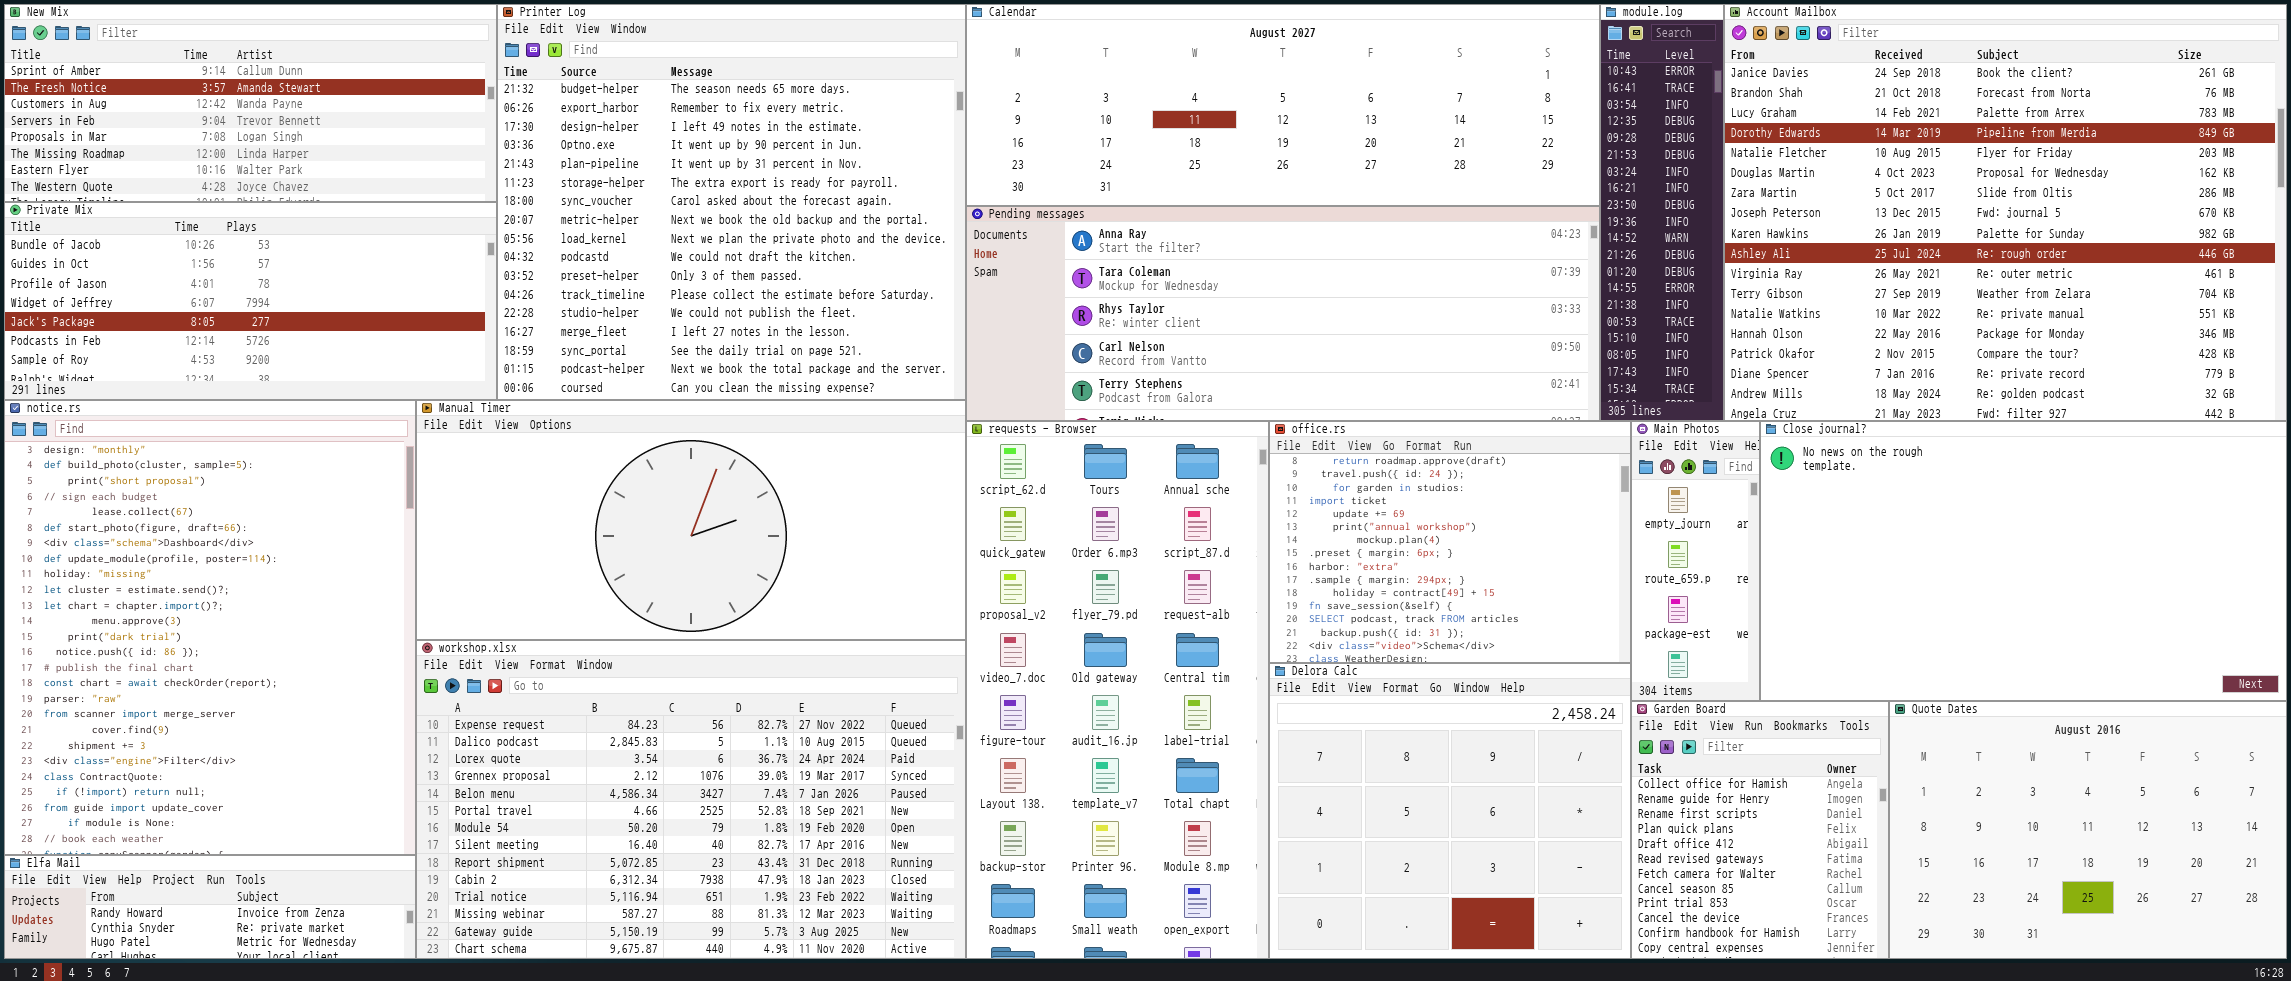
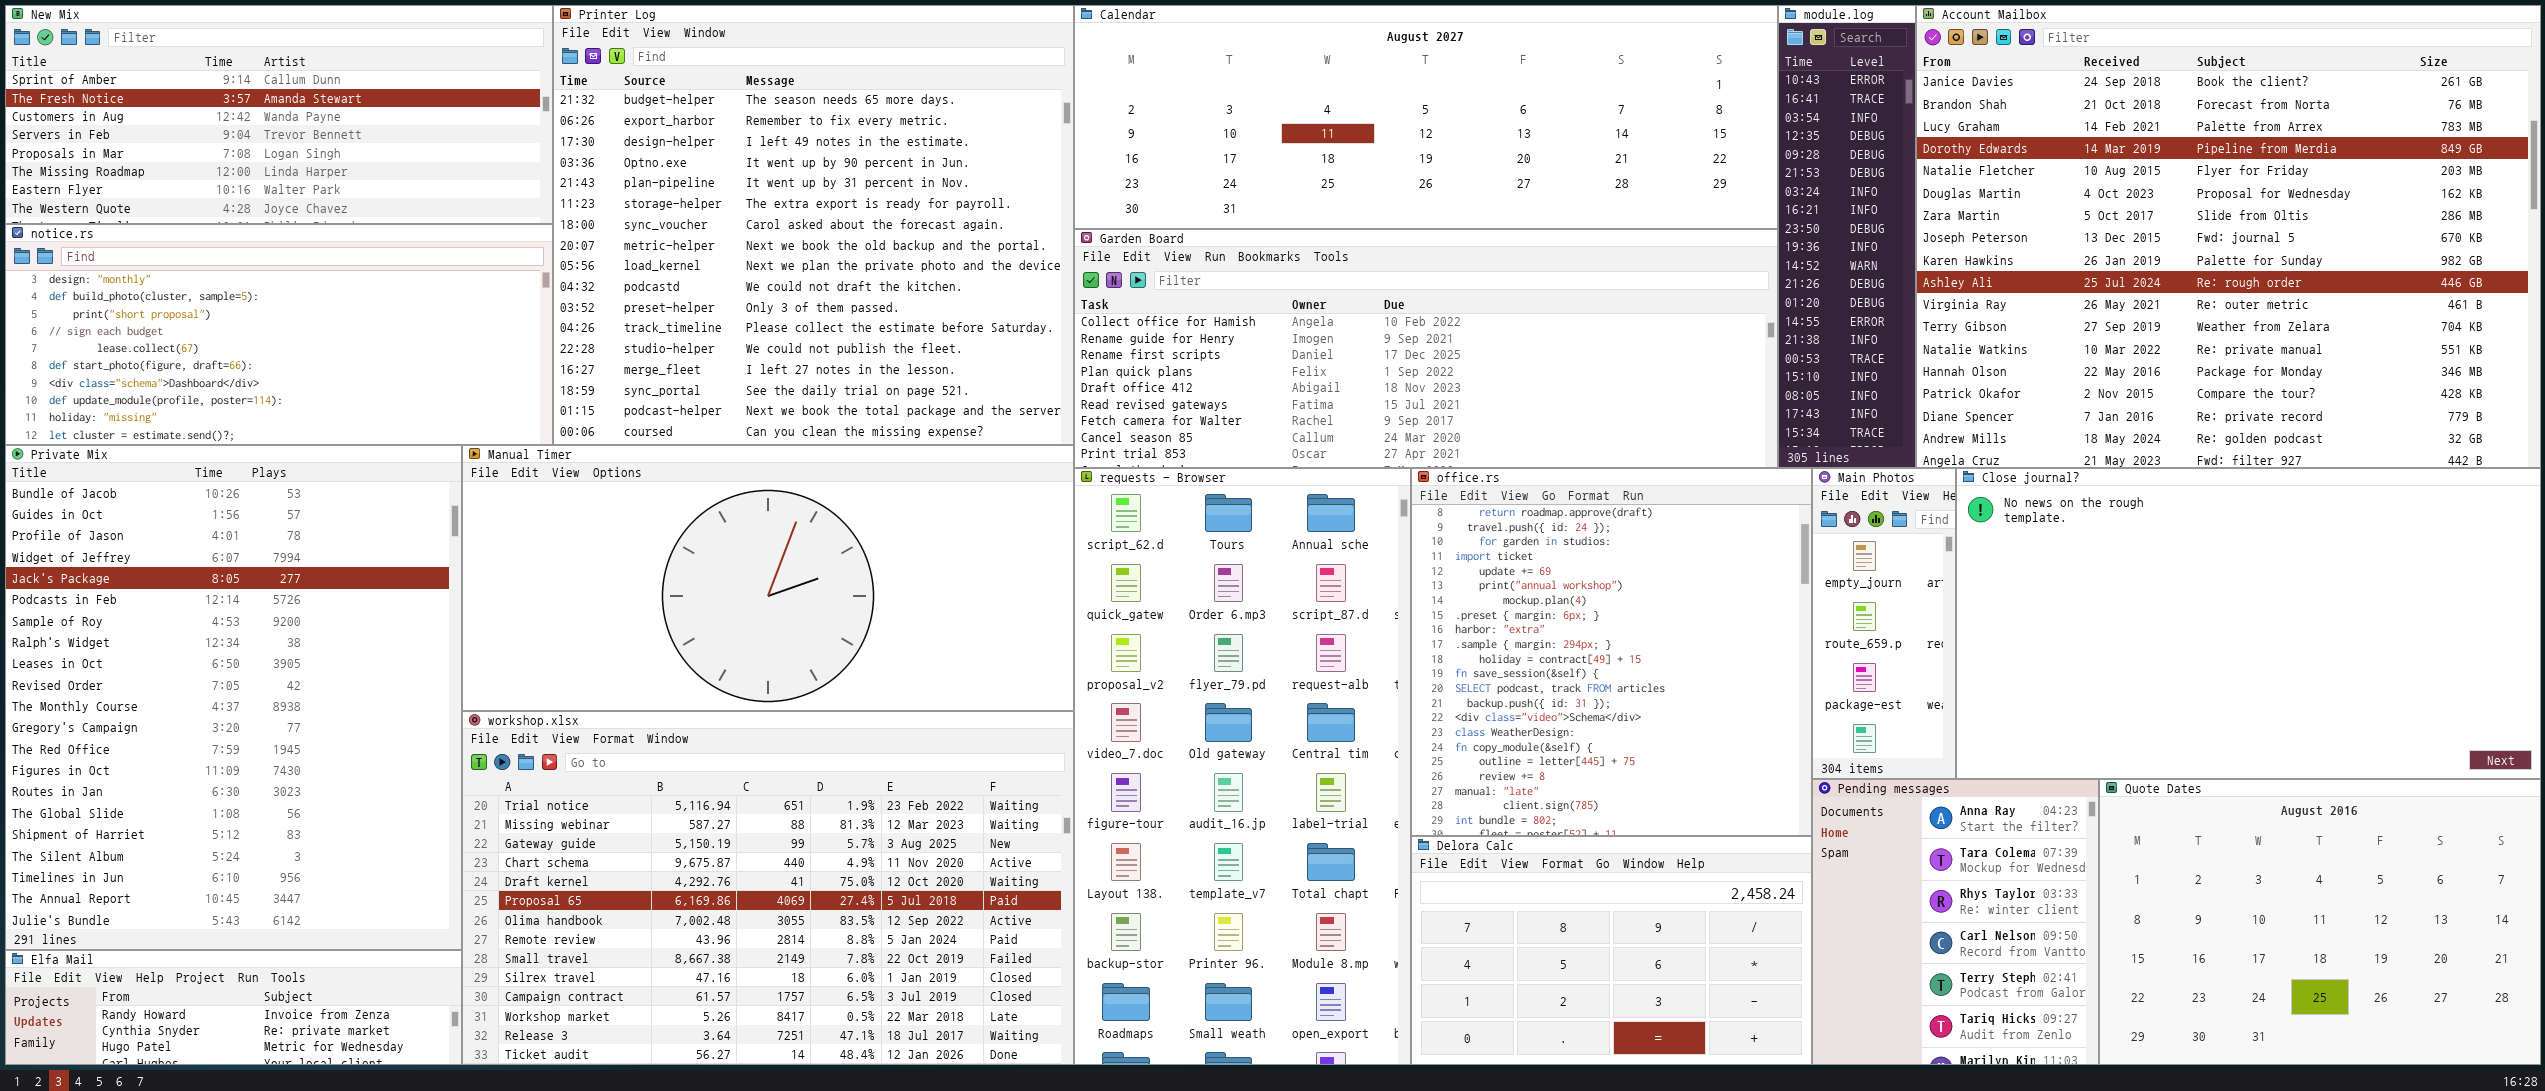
Private Mix: [4,202,497,400] -> [5,445,462,950], moved, resized
Pending messages: [966,206,1600,421] -> [1812,779,2099,1065], moved, resized
notice.rs: [4,400,416,855] -> [5,224,553,445], moved, resized
office.rs: [1269,421,1631,663] -> [1411,468,1812,836], resized
workshop.xlsx: [416,640,966,959] -> [462,711,1074,1065], scrolled down 10 rows
Delora Calc: [1269,663,1631,959] -> [1411,836,1812,1065], resized
Garden Board: [1631,701,1889,959] -> [1074,229,1778,468], moved, resized

